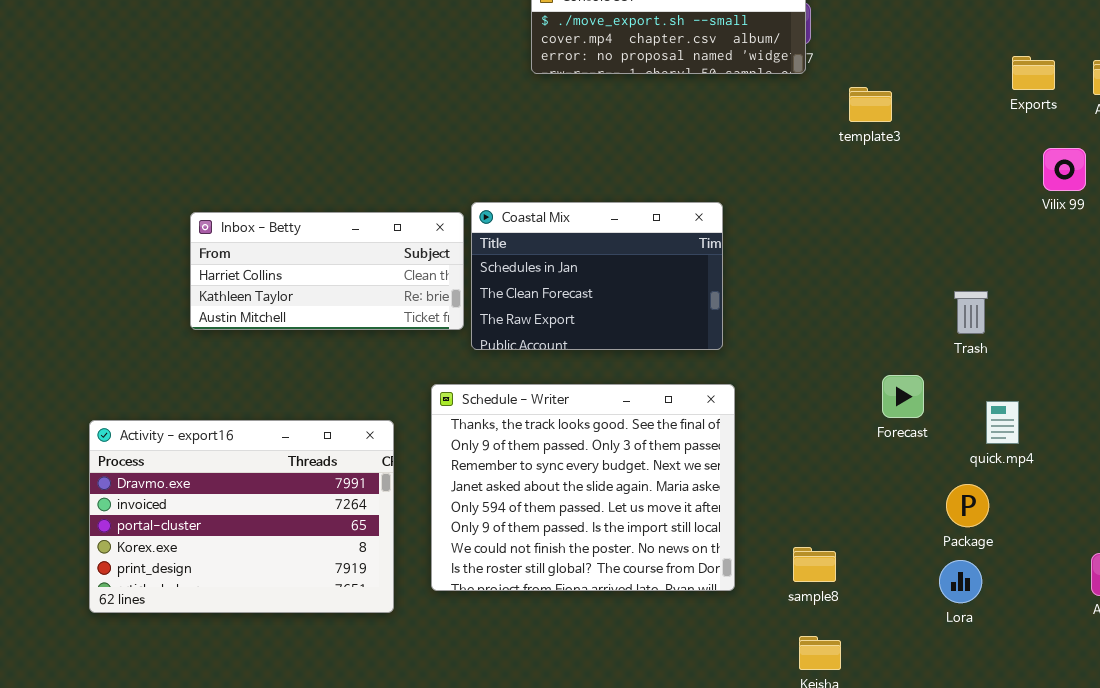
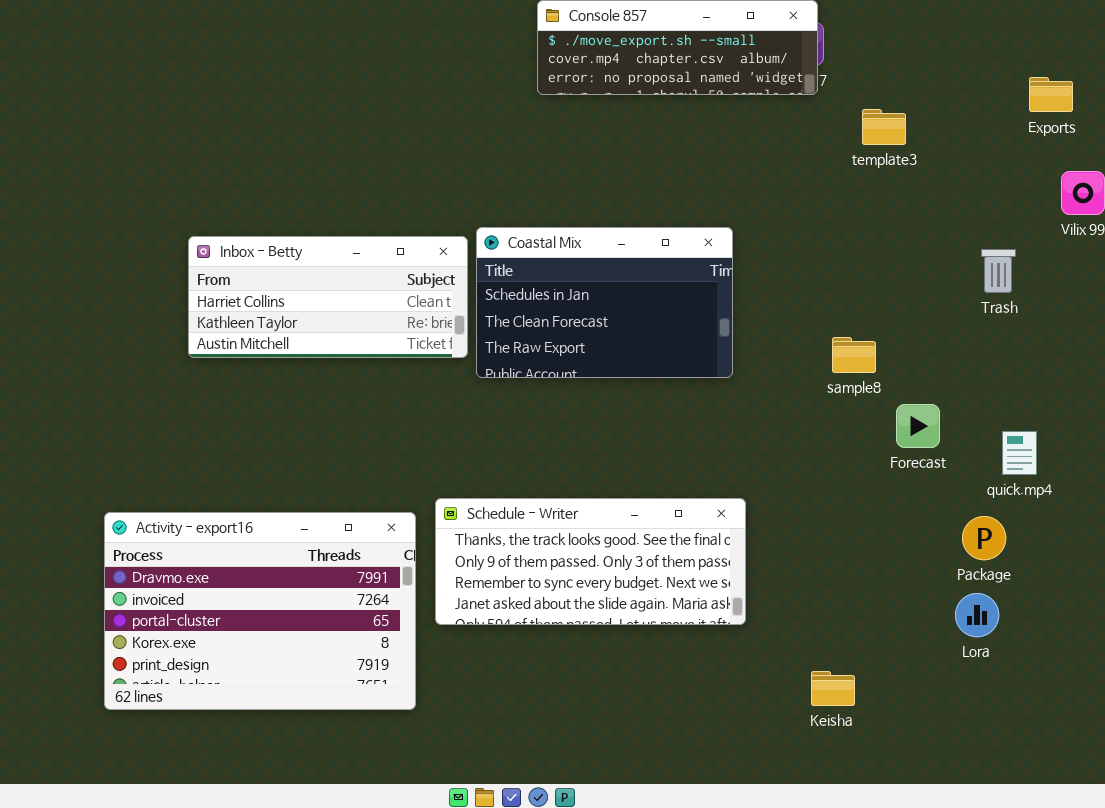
Trash: [954,291,988,334] -> [981,249,1016,293], moved
Schedule - Writer: [431,384,735,591] -> [435,498,746,625], resized
Activity - export16: [89,420,394,613] -> [104,512,416,710], moved
sample8: [793,547,836,582] -> [832,337,876,373], moved

